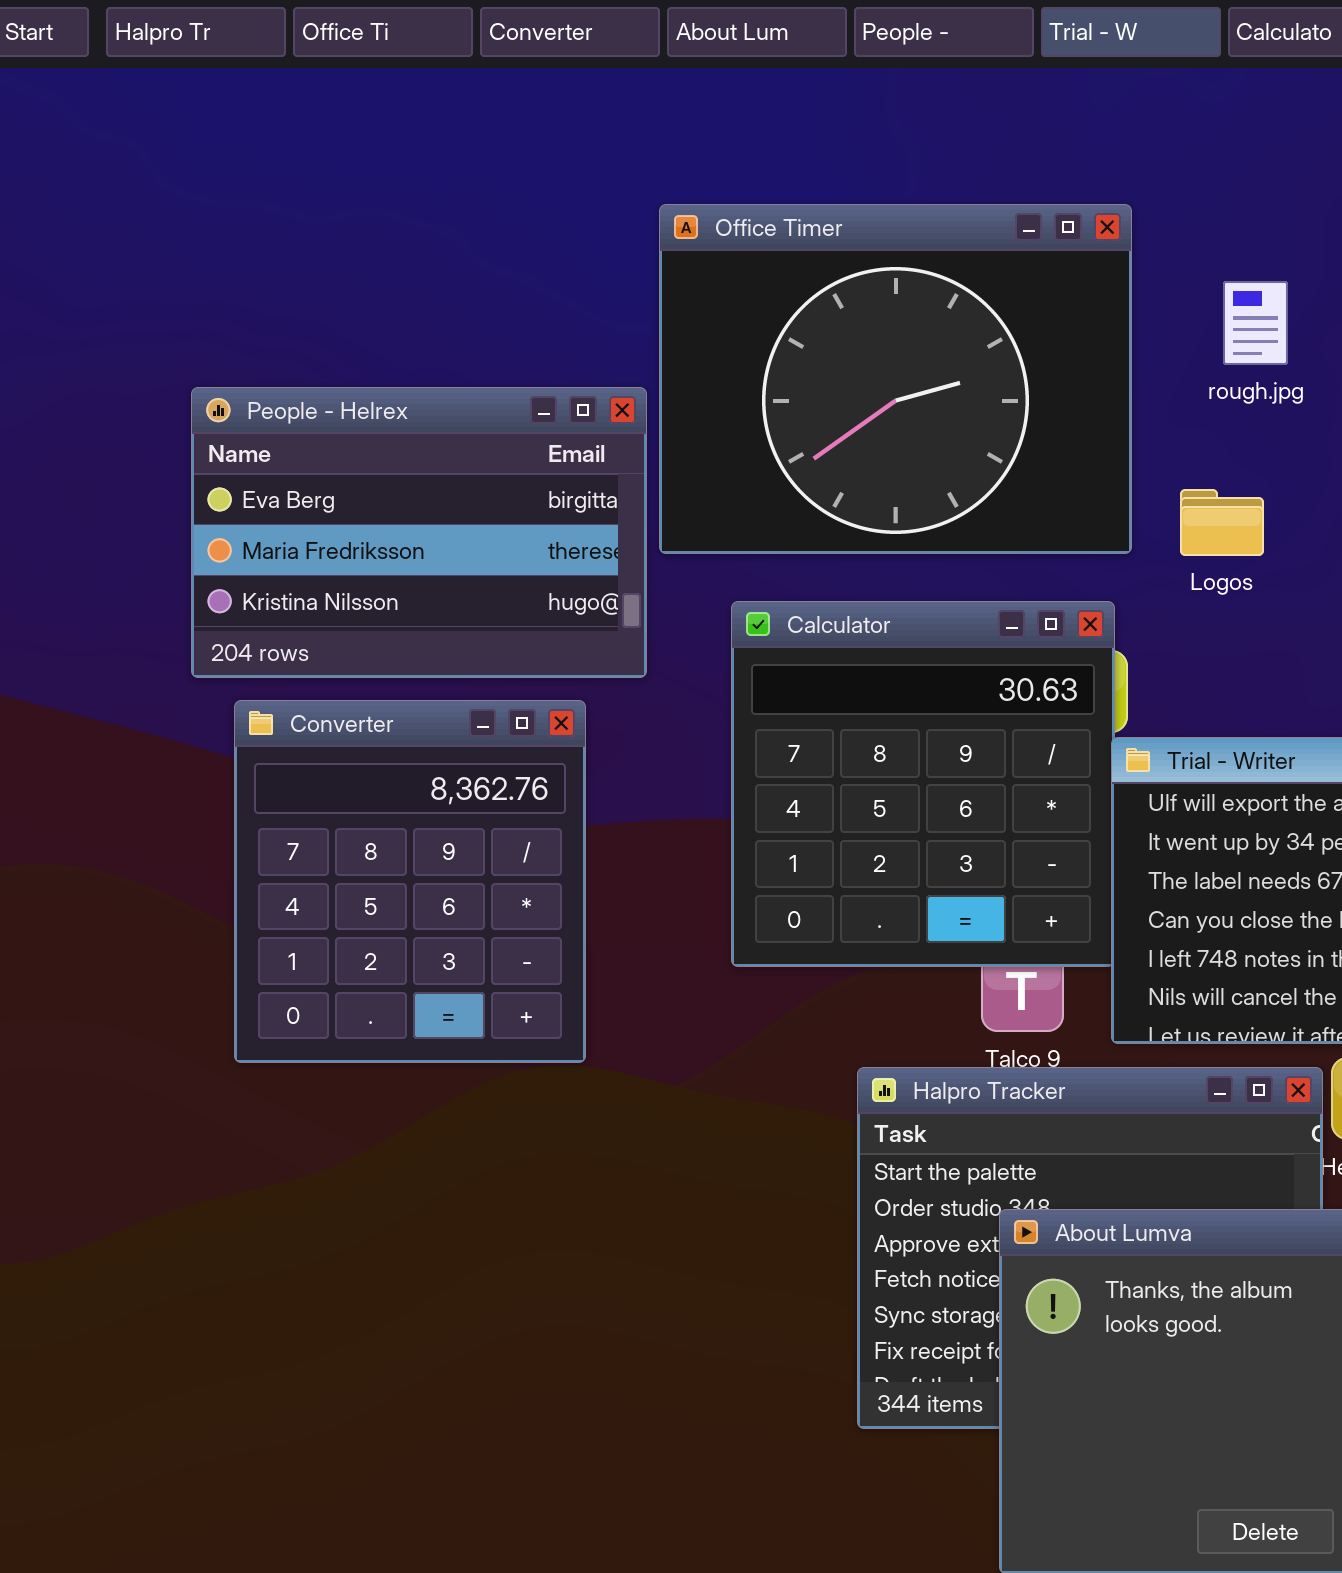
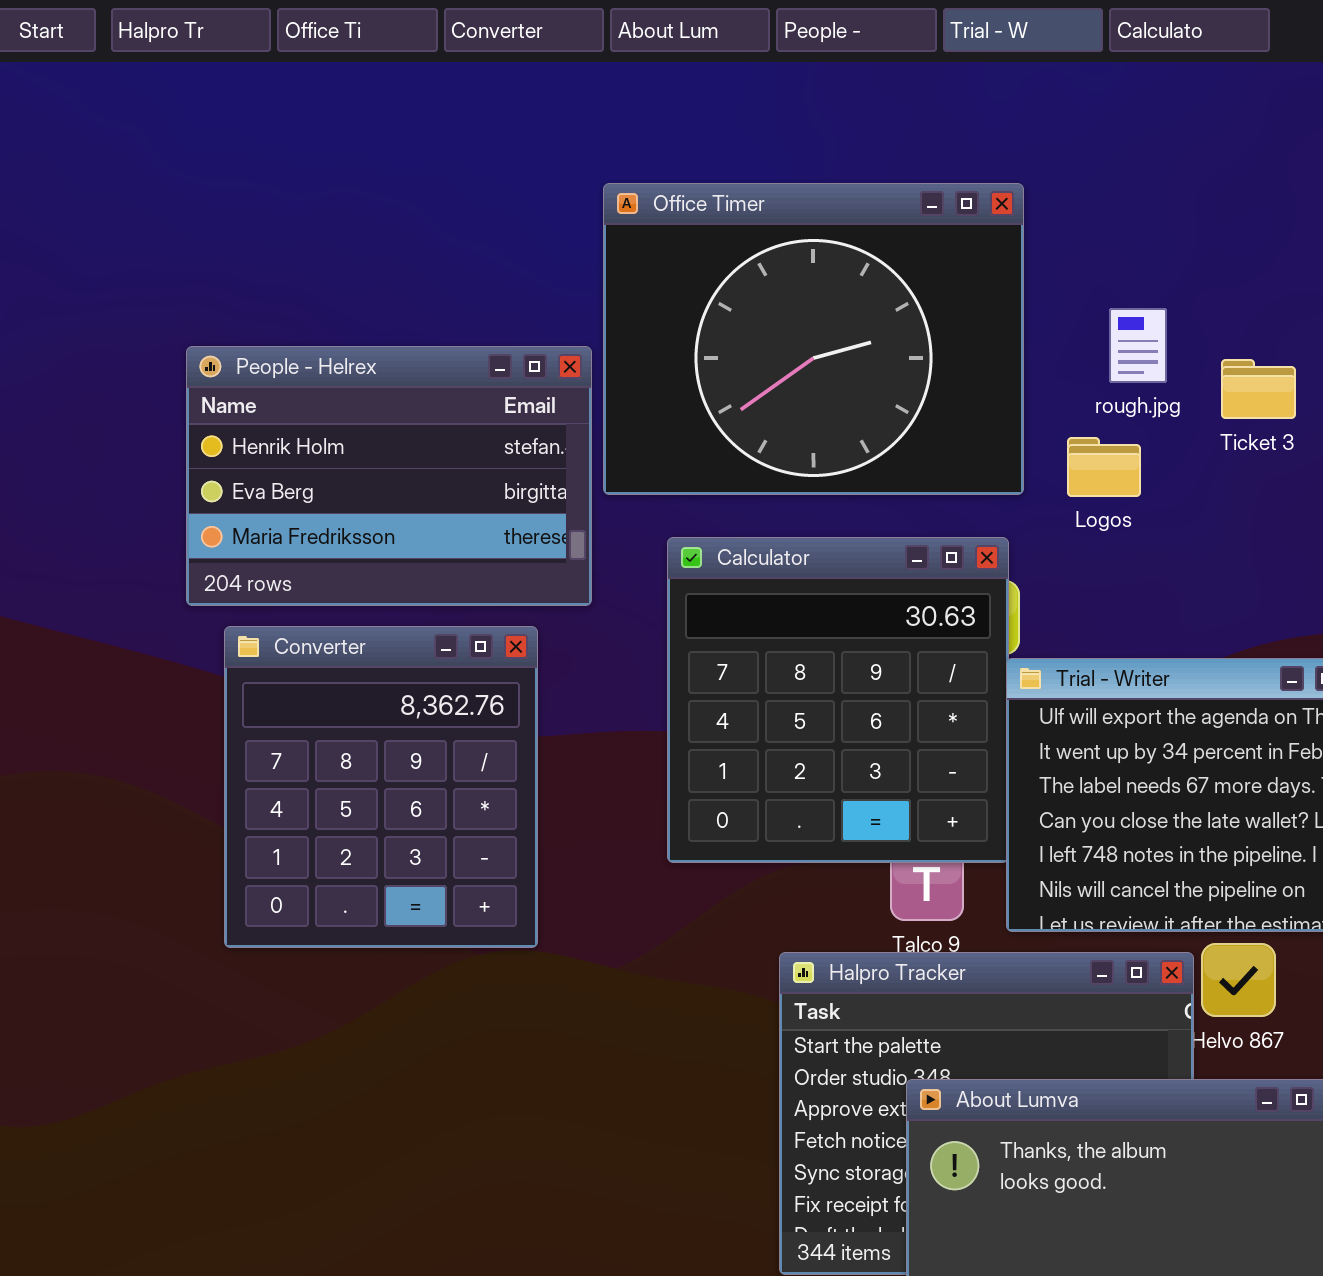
rough.jpg: [1223,281,1288,365] -> [1109,308,1167,383], moved
People - Helrex: [191,387,647,678] -> [186,346,592,606], scrolled up 1 row

